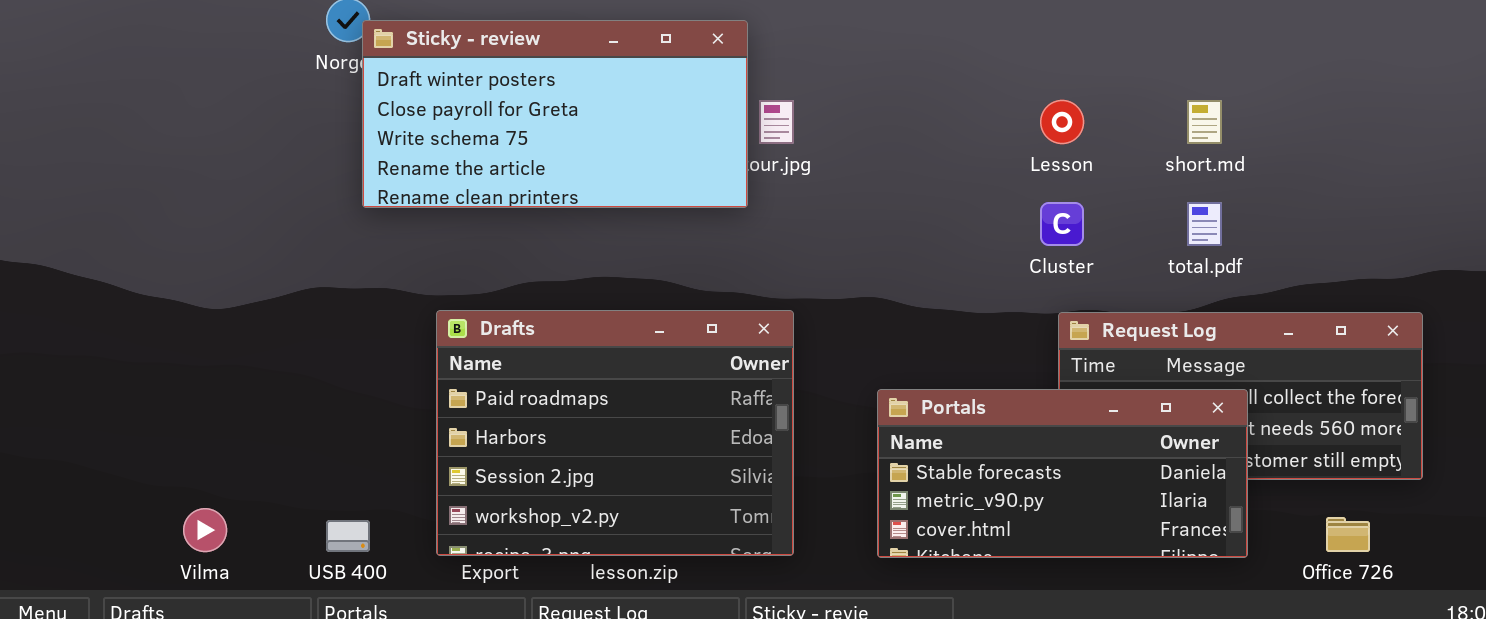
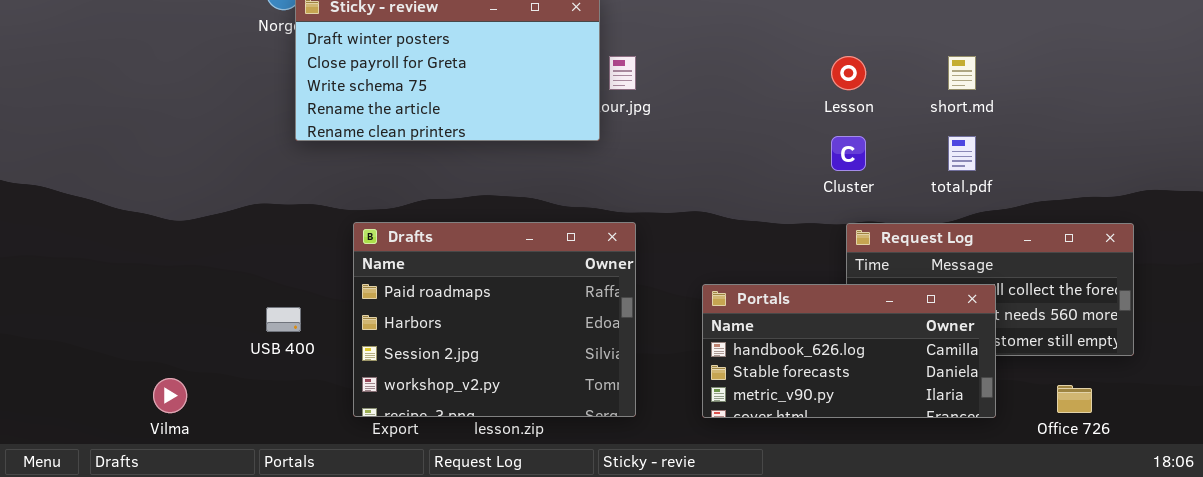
Portals: [877,389,1248,558] -> [702,284,996,418], scrolled up 1 row
USB 400: [326,520,370,552] -> [266,307,301,332], moved

